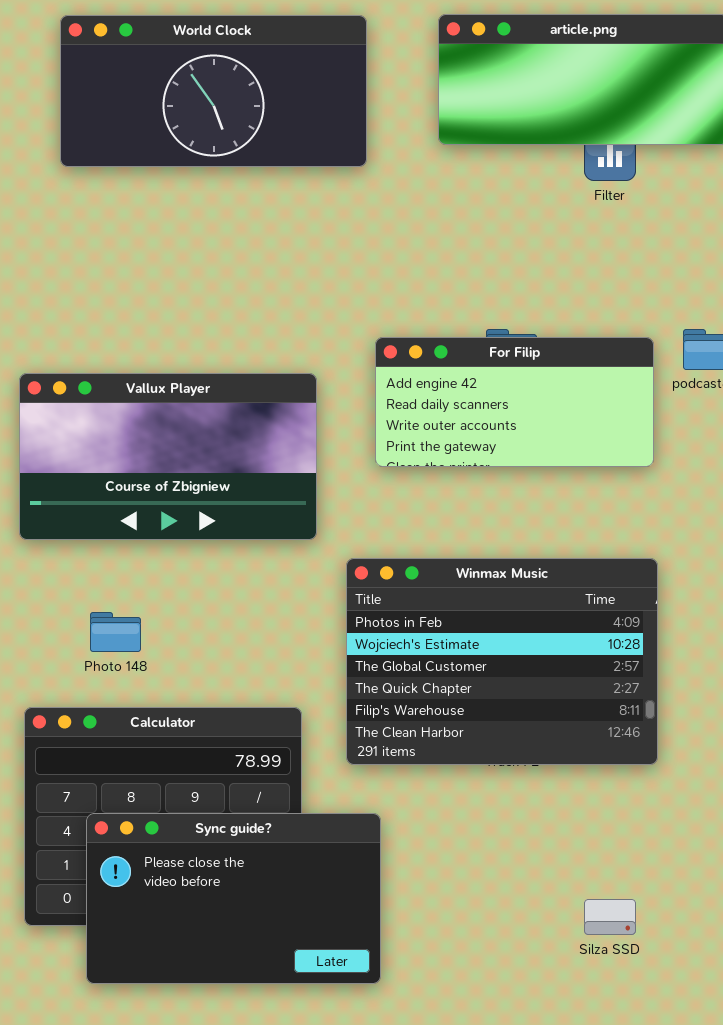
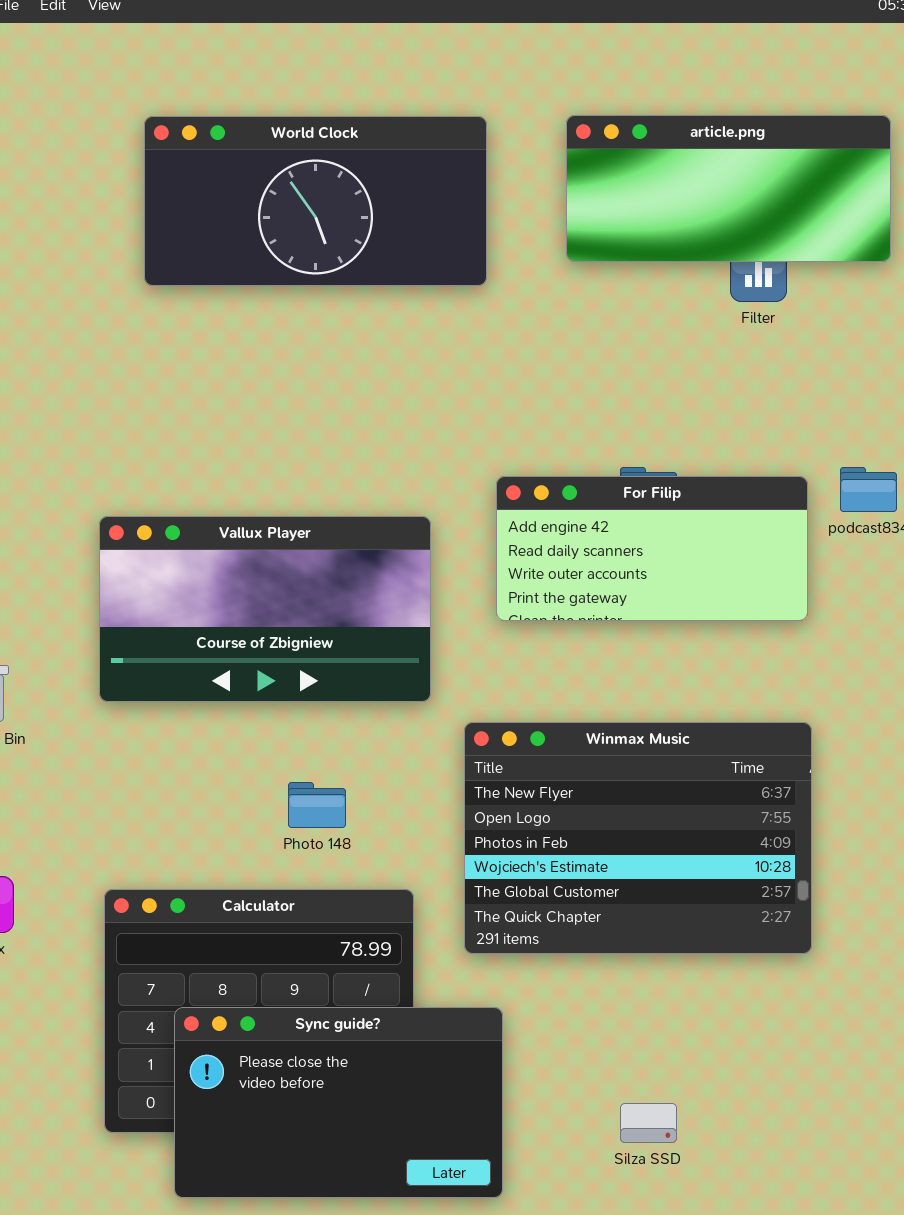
Winmax Music: [346,558,658,765] -> [464,722,812,954], scrolled up 2 rows
Photo 148: [90,612,141,652] -> [288,782,346,828], moved
Silza SSD: [584,899,636,935] -> [620,1103,677,1143], moved

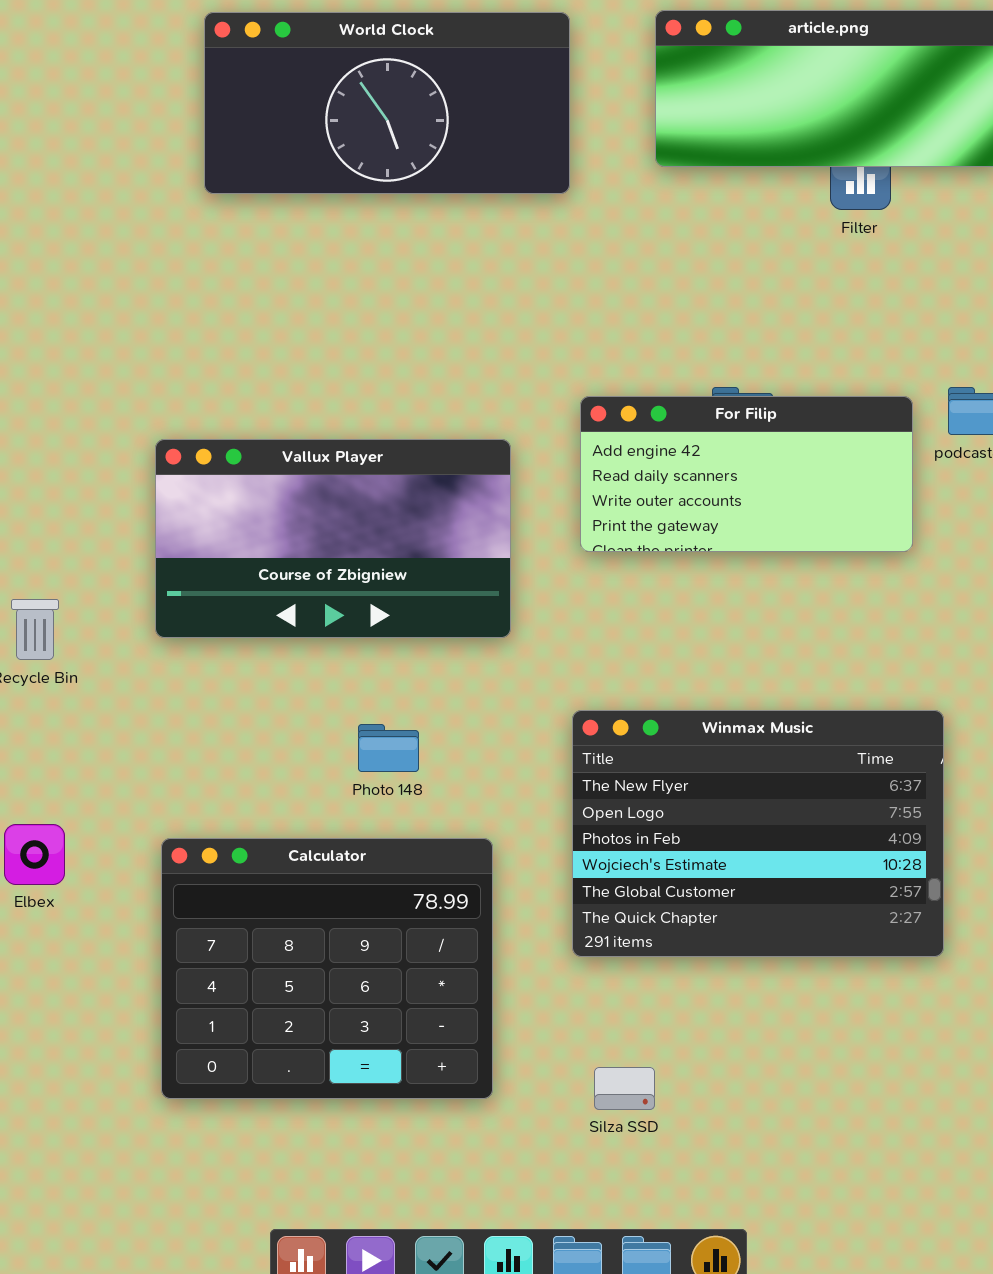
Winmax Music: [464,722,812,954] -> [572,710,944,957], moved
Sync guide?: [174,1007,503,1198] -> none, closed
Silza SSD: [620,1103,677,1143] -> [594,1067,655,1110], moved

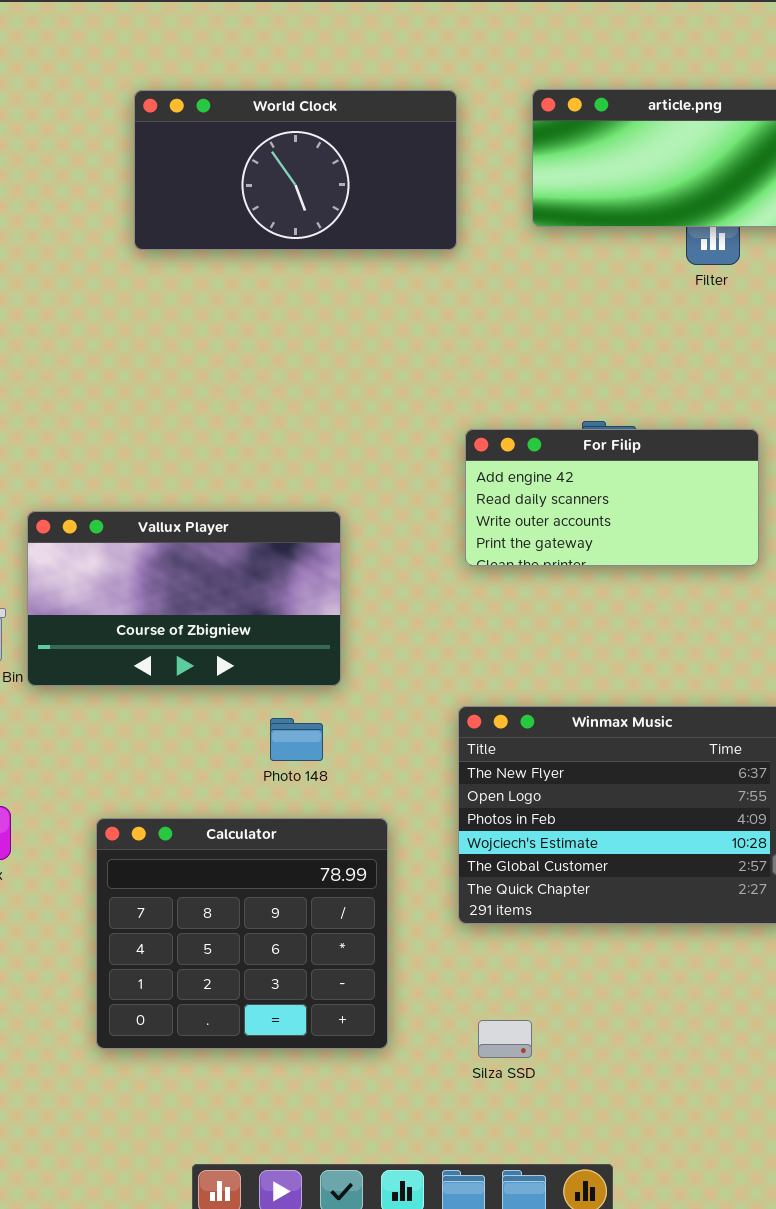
Vallux Player: [155,439,511,638] -> [27,511,341,686], moved

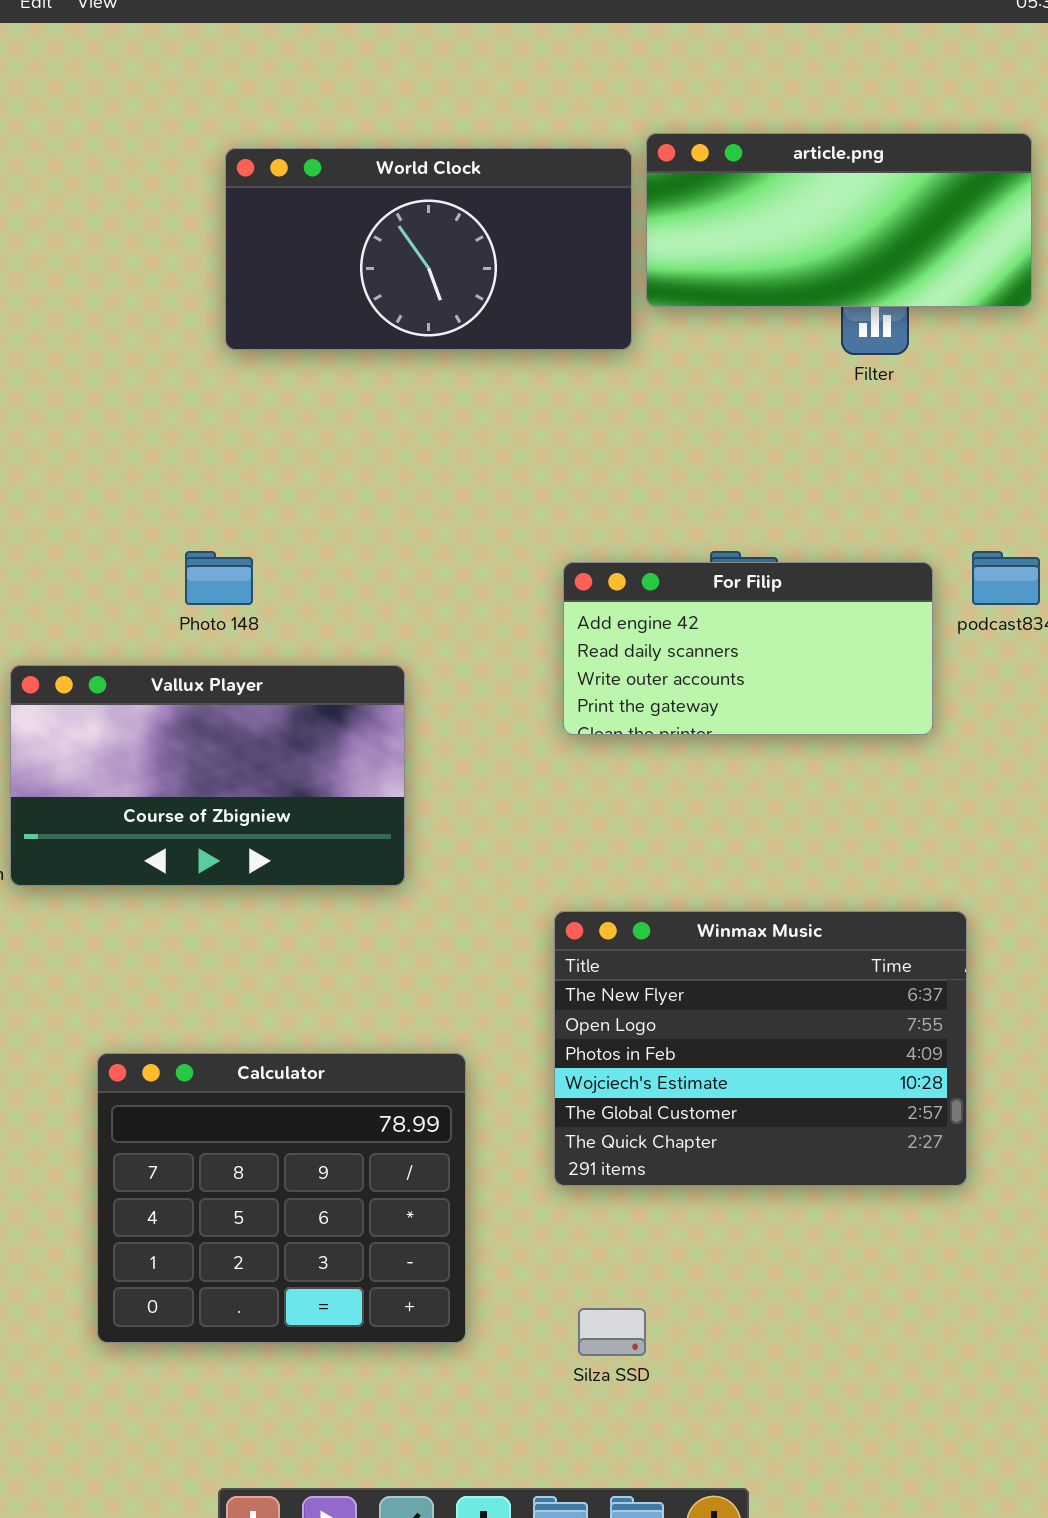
World Clock: [134,90,457,250] -> [225,148,632,350], moved
Photo 148: [270,718,323,761] -> [185,551,253,605], moved

